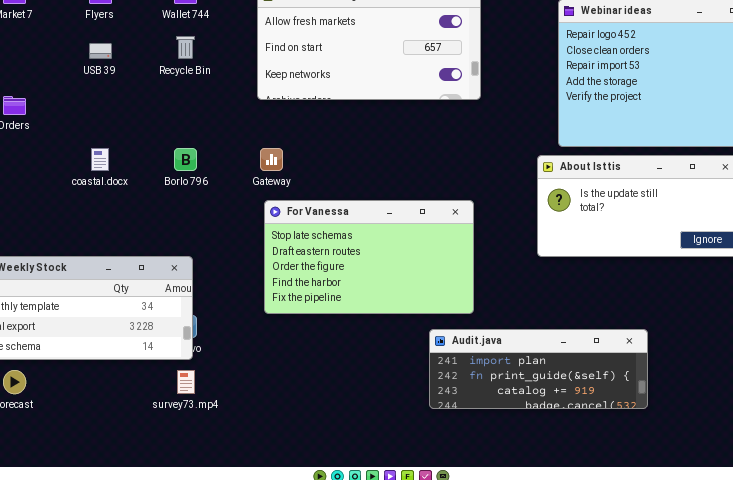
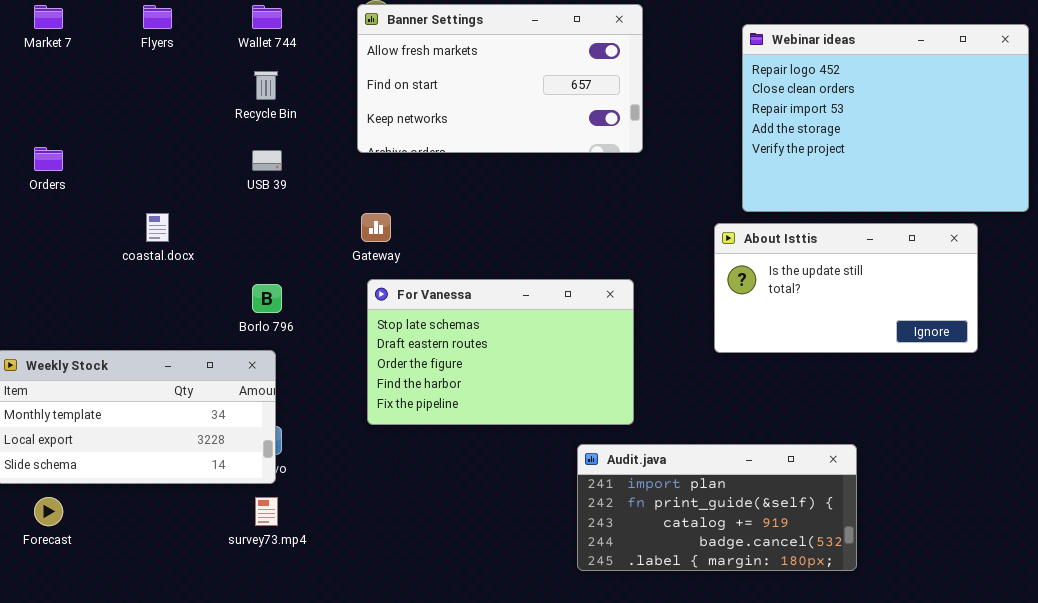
USB 39: [89,43,112,59] -> [252,150,282,171], moved
Borlo 796: [174,148,197,171] -> [252,284,282,313], moved
Audit.java: [429,329,648,409] -> [577,444,857,571], resized

